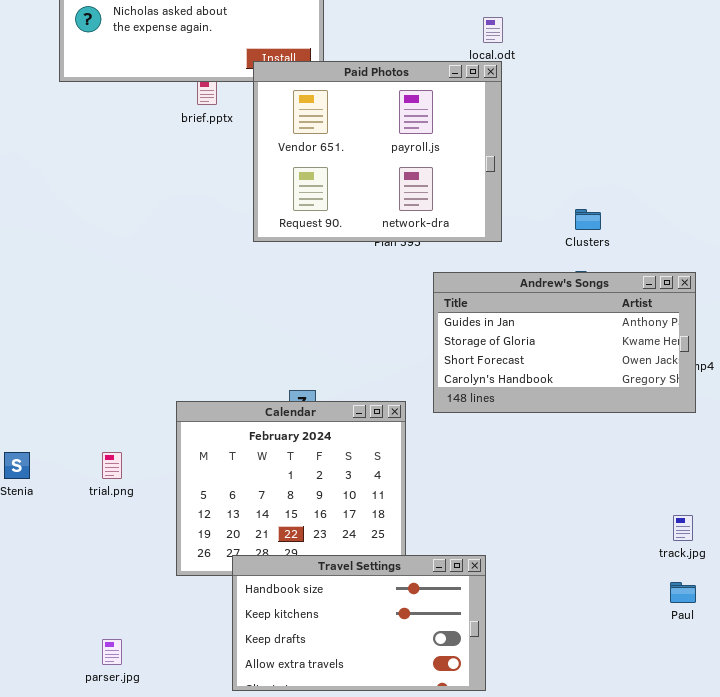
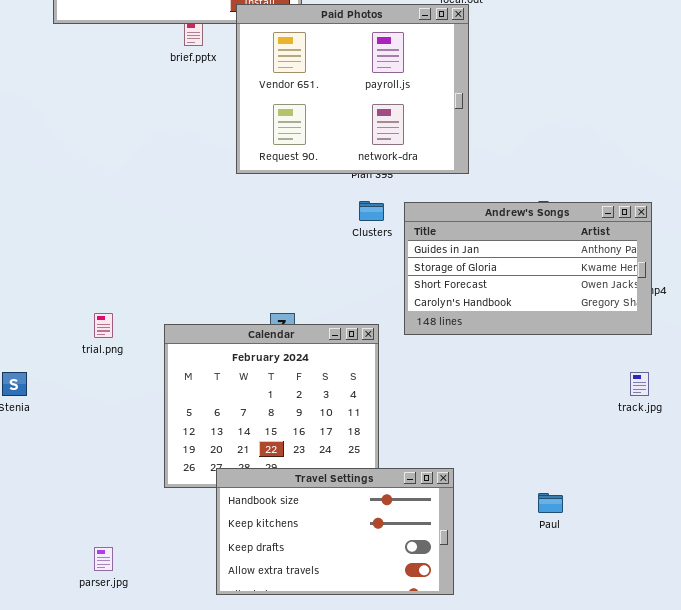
Clusters: [575,209,601,230] -> [359,201,384,221], moved
trial.png: [102,452,122,479] -> [94,313,113,338], moved
track.jpg: [673,515,693,541] -> [630,372,649,396], moved
Paul: [670,582,696,603] -> [538,493,563,513], moved

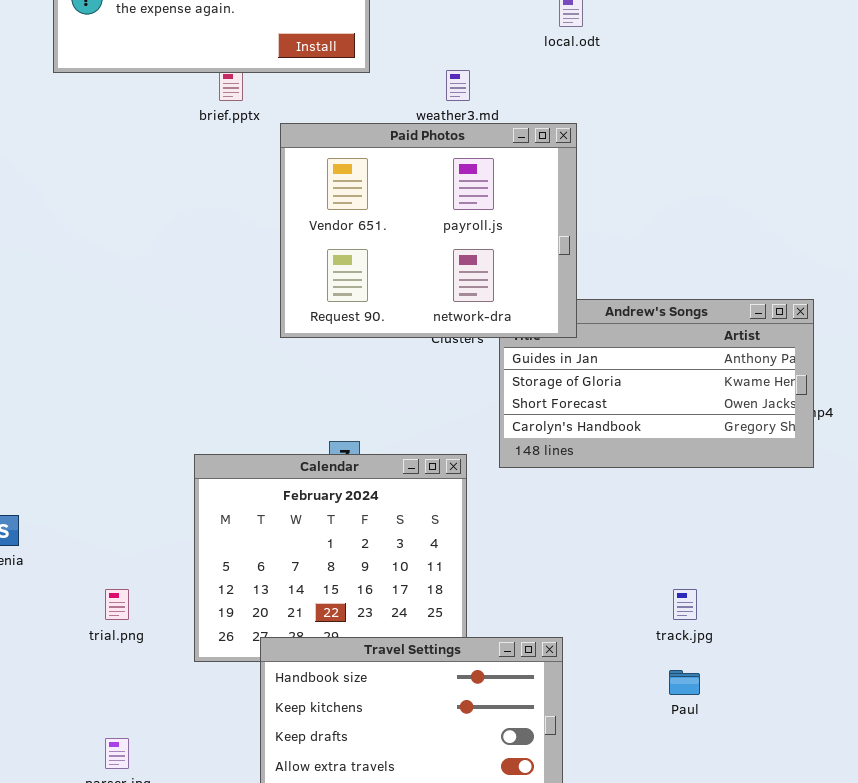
Paid Photos: [236,4,469,174] -> [280,123,577,338], moved
trial.png: [94,313,113,338] -> [105,589,129,620], moved
track.jpg: [630,372,649,396] -> [673,589,697,620], moved

